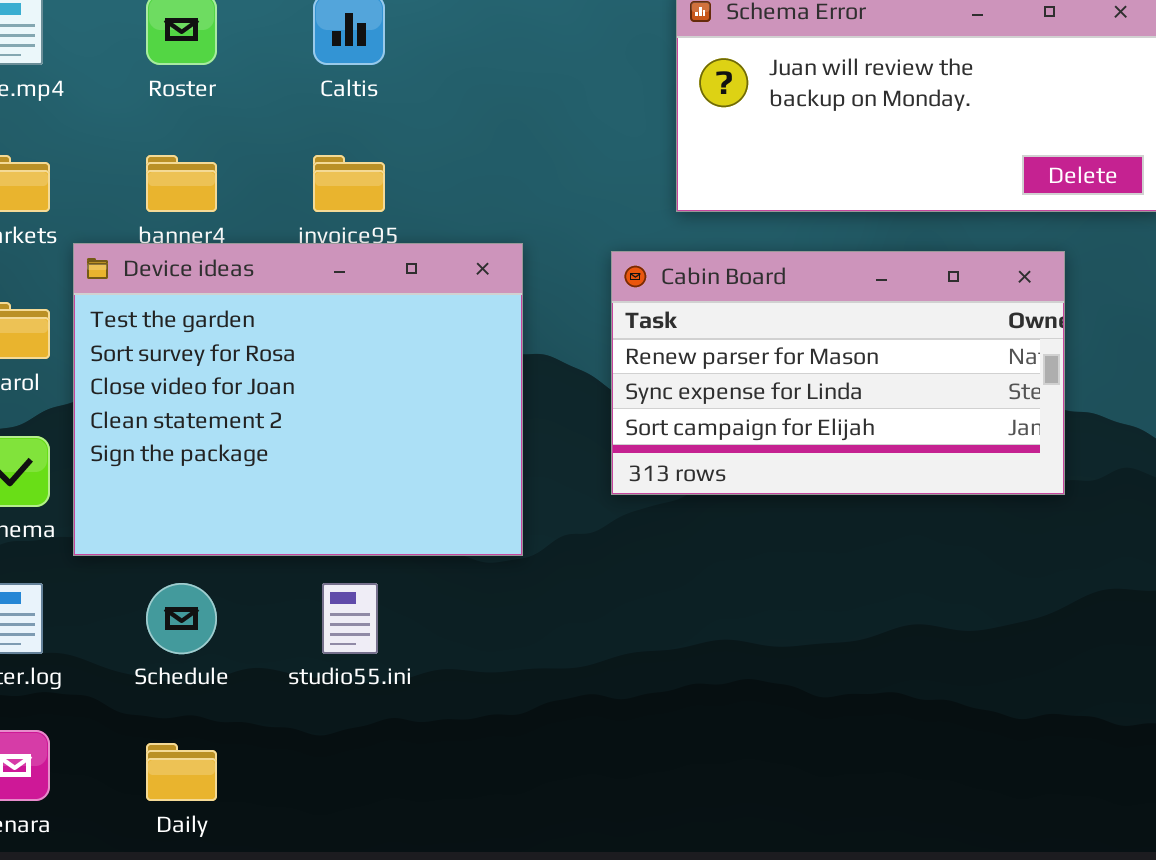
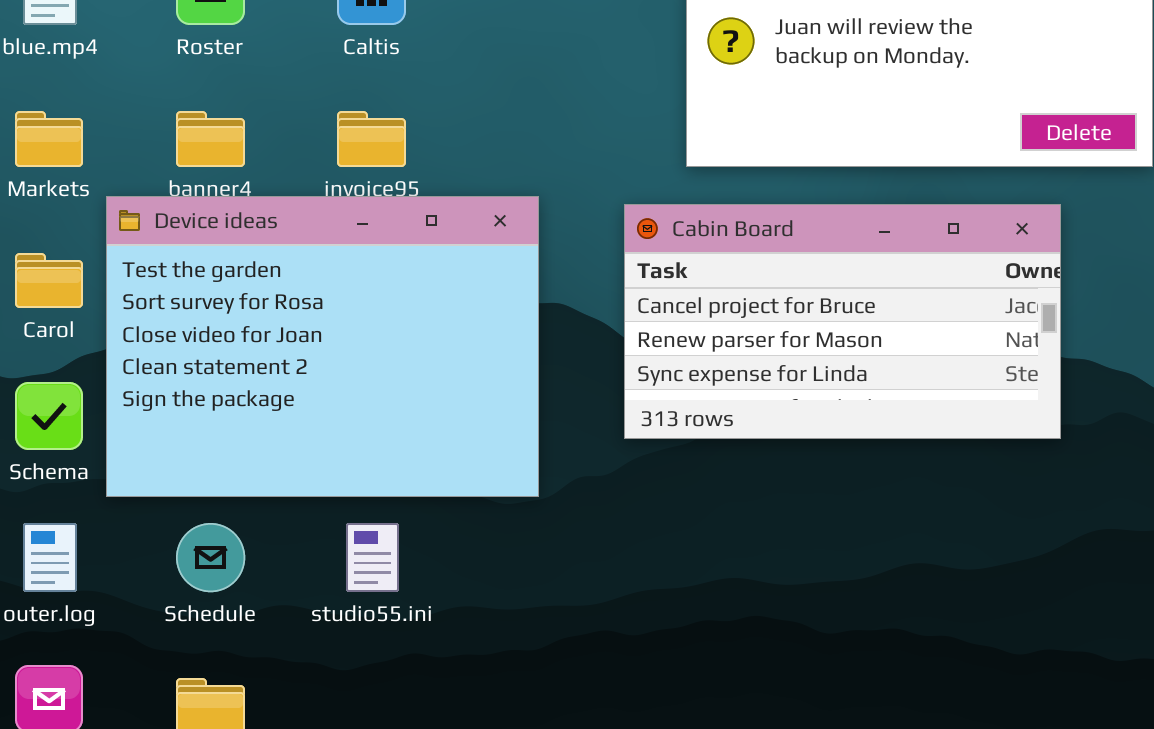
Cabin Board: [611,251,1065,495] -> [624,204,1061,439], scrolled up 1 row

